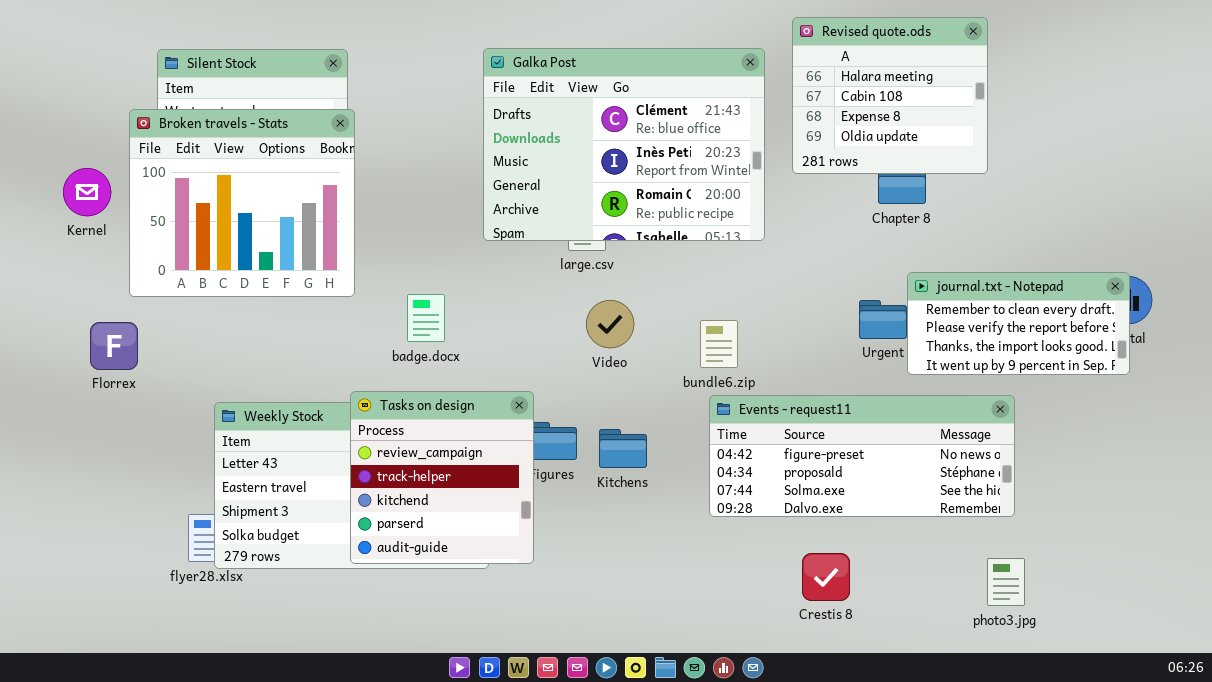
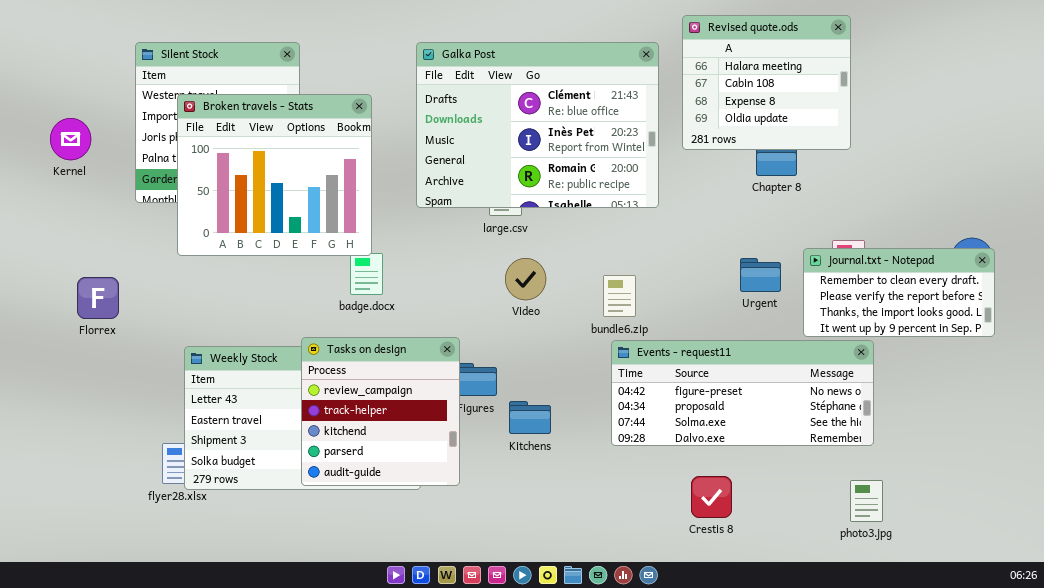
Broken travels - Stats: [129,109,355,297] -> [177,94,372,256], moved
Kernel: [63,168,111,216] -> [50,118,91,160], moved
journal.txt - Notepad: [907,272,1130,375] -> [803,248,995,337], moved
Kitchens: [599,429,647,468] -> [509,401,551,434], moved

